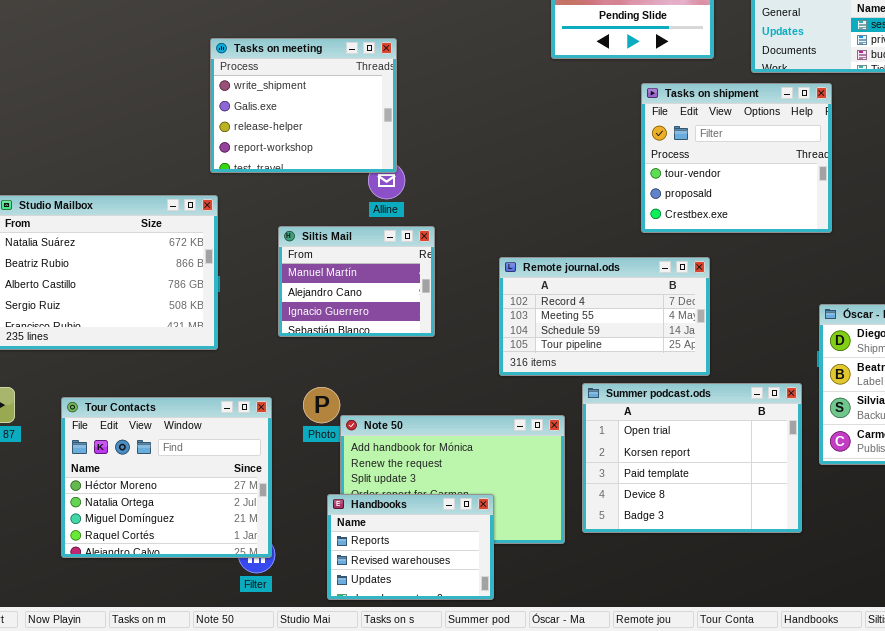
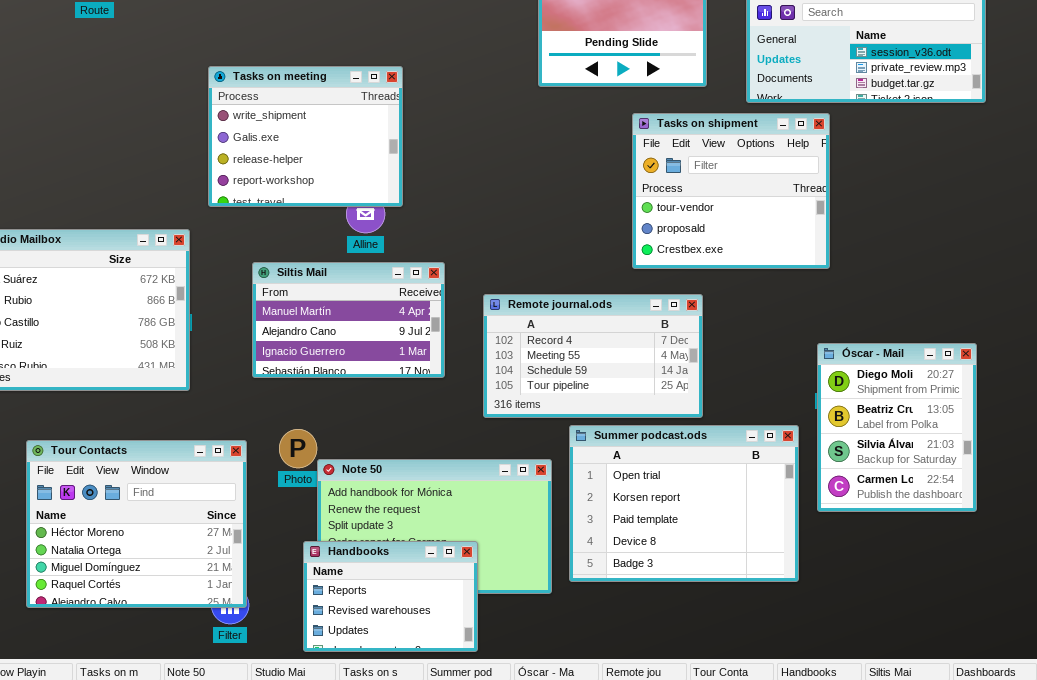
Tasks on meeting: [210,38,397,173] -> [208,66,403,207], moved
Siltis Mail: [278,226,435,337] -> [252,262,445,378], resized

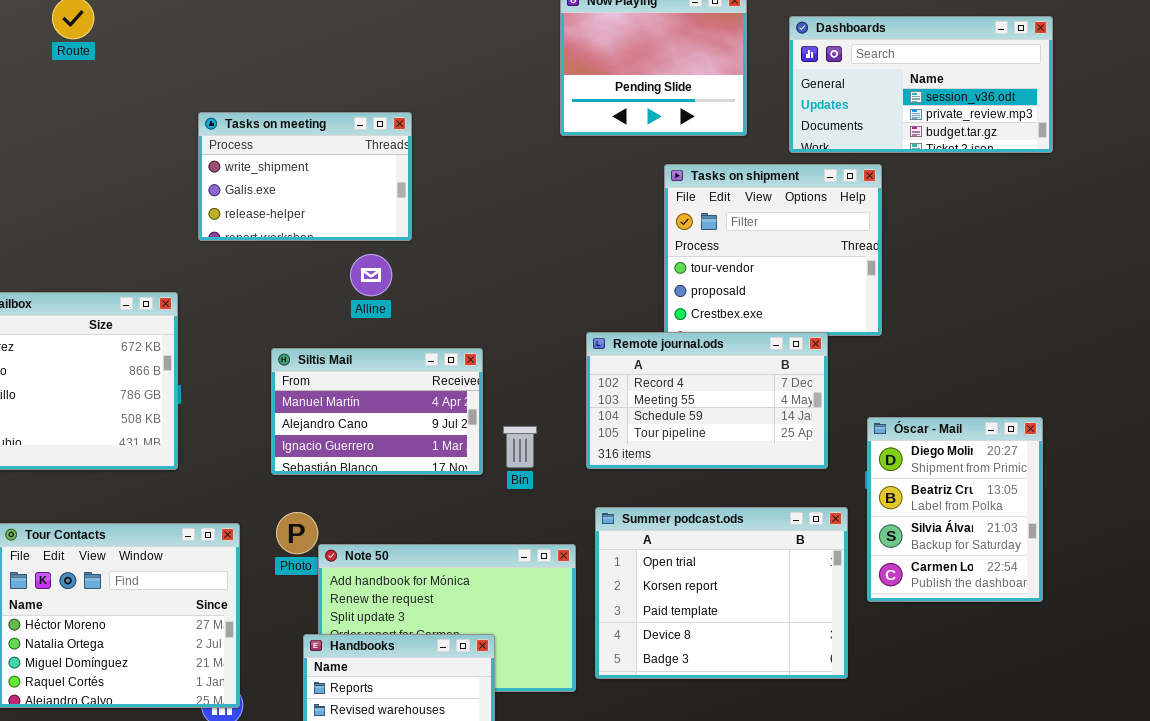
Tasks on meeting: [208,66,403,207] -> [198,112,412,241], resized
Siltis Mail: [252,262,445,378] -> [271,348,483,475], moved
Remote journal.ods: [483,294,703,418] -> [586,332,828,469], moved

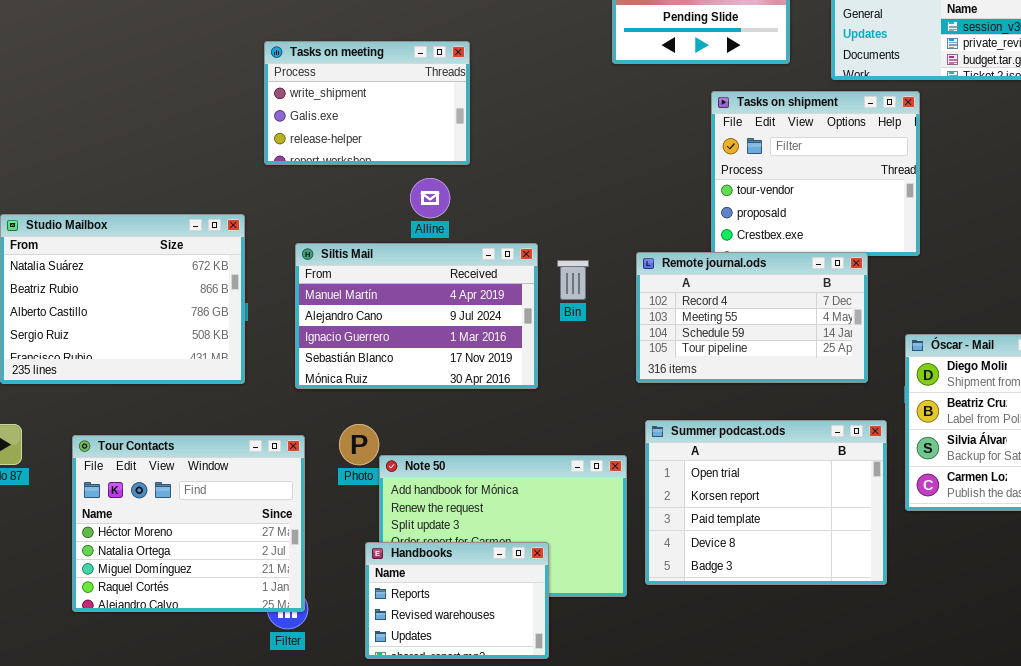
Siltis Mail: [271,348,483,475] -> [295,243,538,389], resized
Bin: [503,426,537,468] -> [557,260,589,300], moved

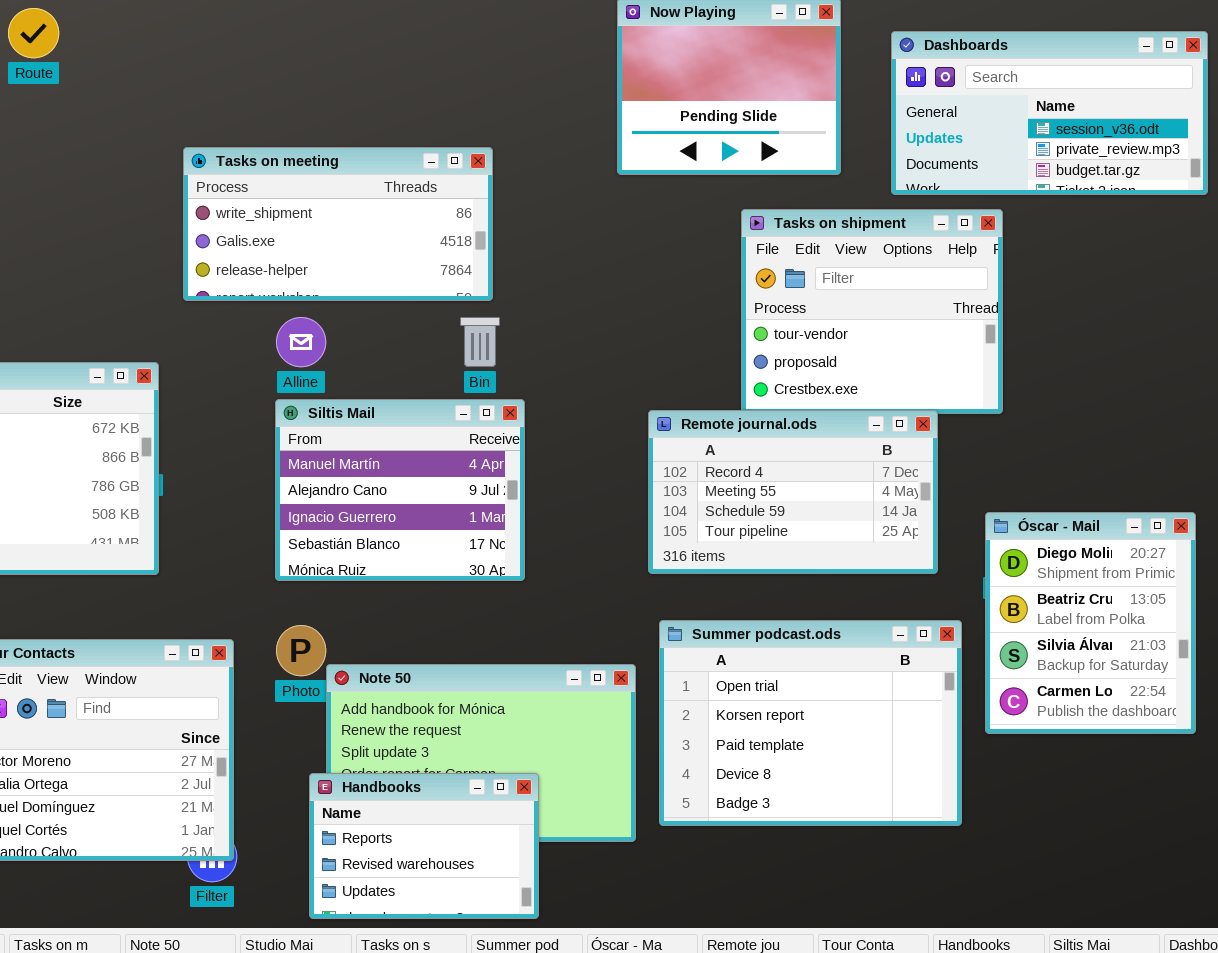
Tasks on meeting: [264,41,470,165] -> [183,147,493,301], resized
Alline: [410,178,450,218] -> [276,317,326,367], moved
Siltis Mail: [295,243,538,389] -> [275,399,525,581], resized
Bin: [557,260,589,300] -> [460,317,500,367], moved

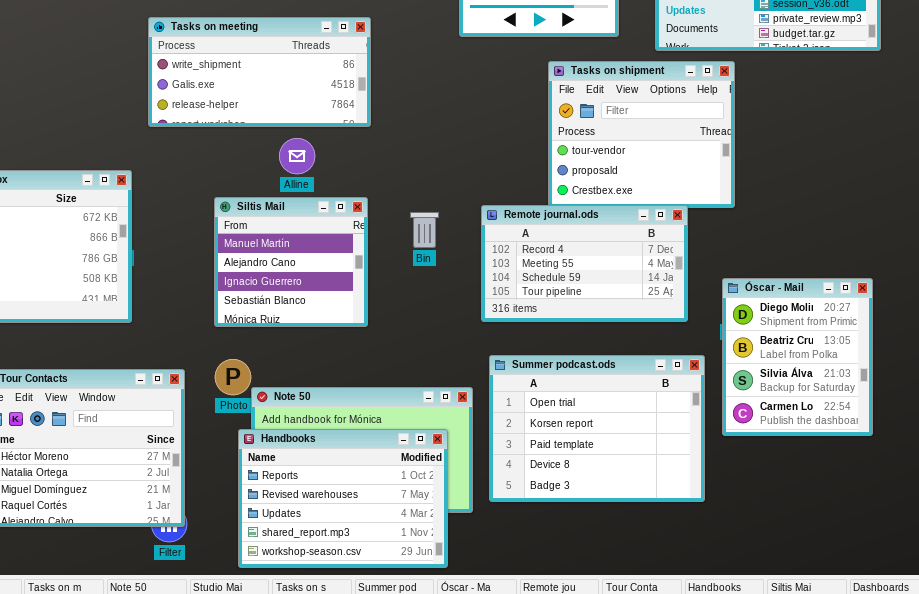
Alline: [276,317,326,367] -> [279,138,315,174], moved
Bin: [460,317,500,367] -> [410,212,439,248], moved
Siltis Mail: [275,399,525,581] -> [214,197,368,327], resized
Handbooks: [309,773,539,919] -> [238,429,448,568], resized

